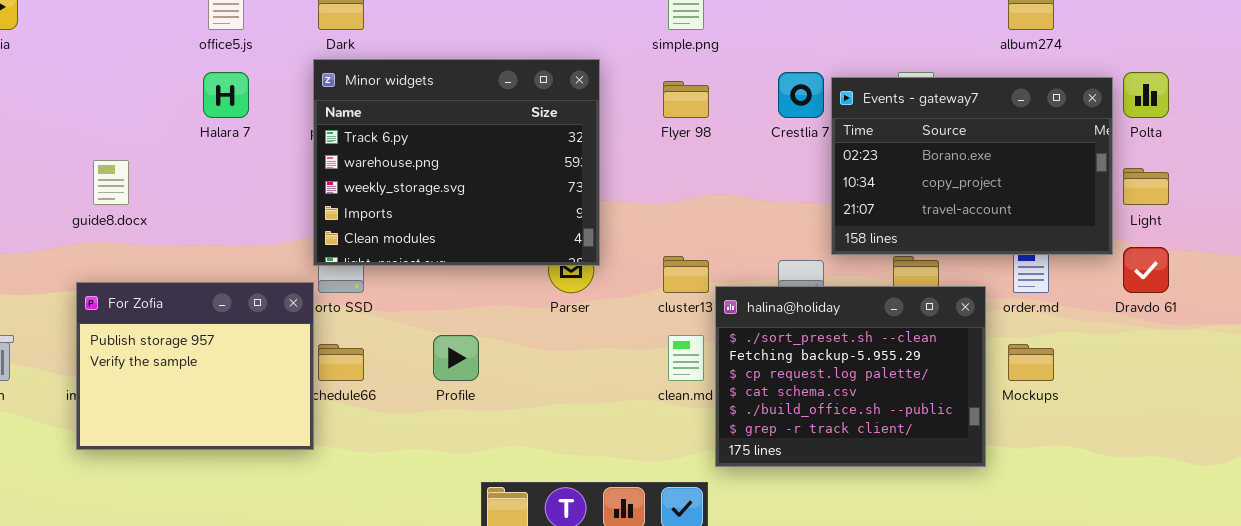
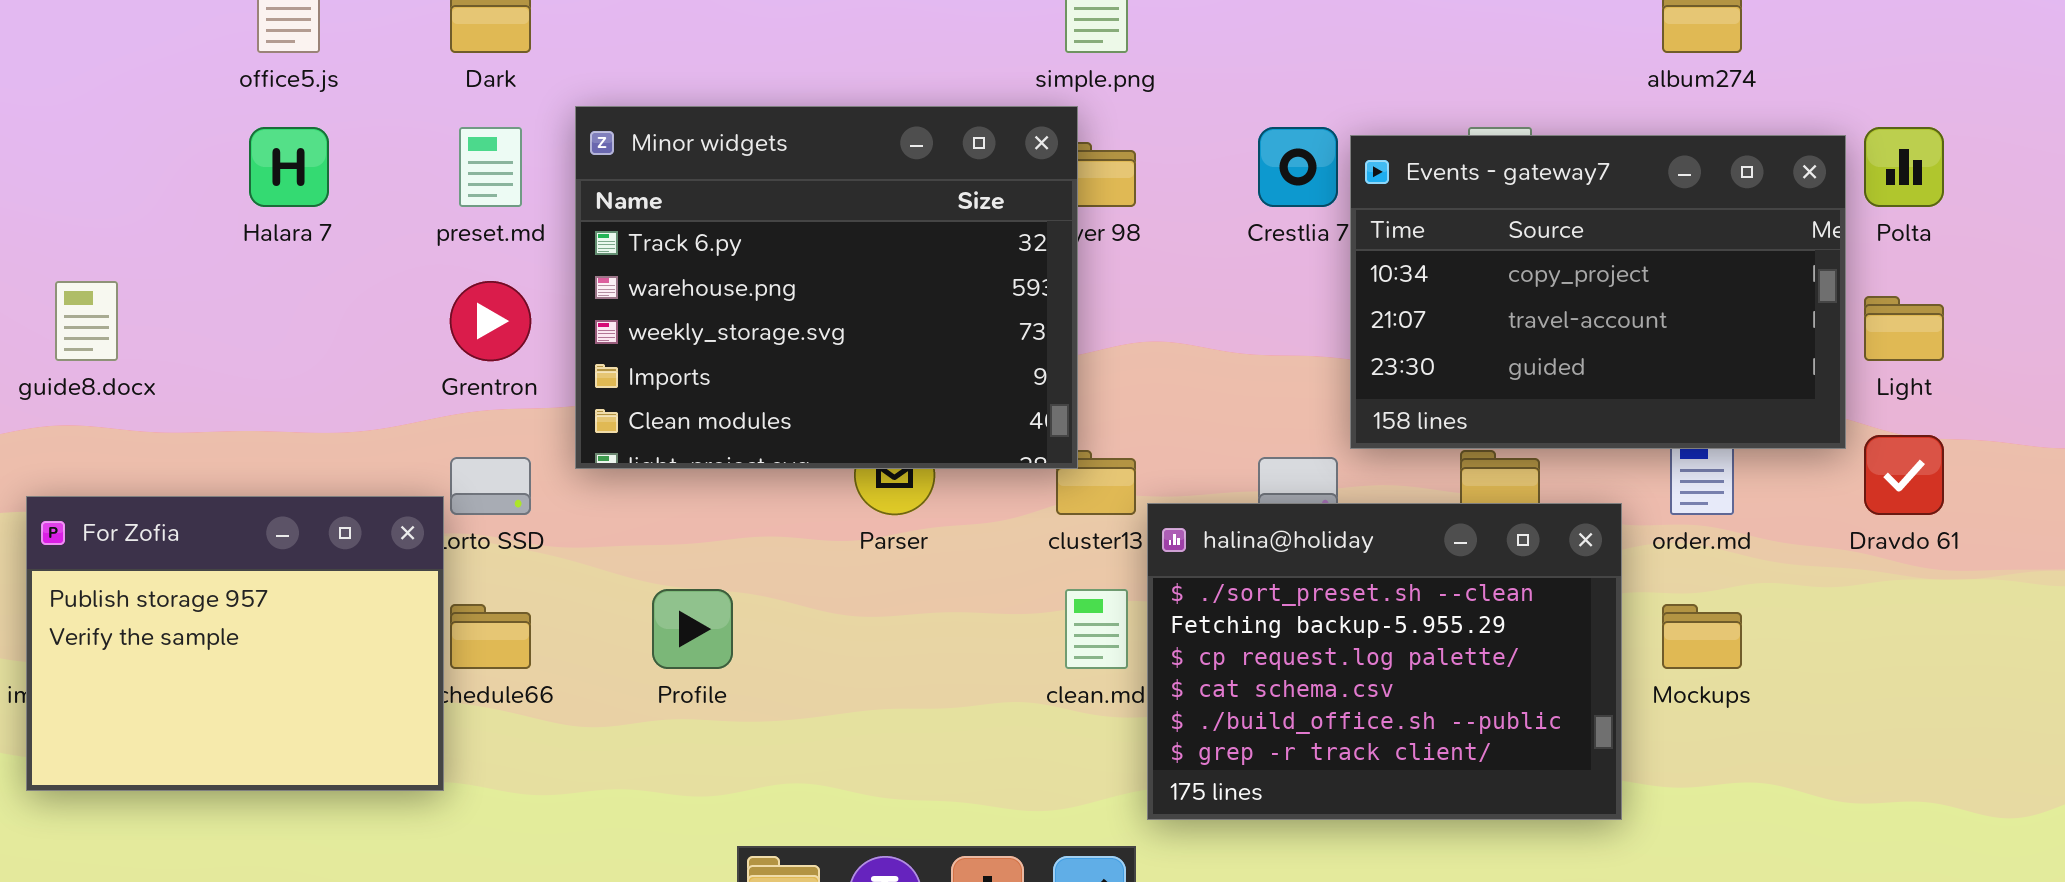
Minor widgets: [313,59,600,266] -> [575,106,1078,469], moved
Events - gateway7: [831,77,1113,255] -> [1350,135,1846,449], scrolled down 1 row

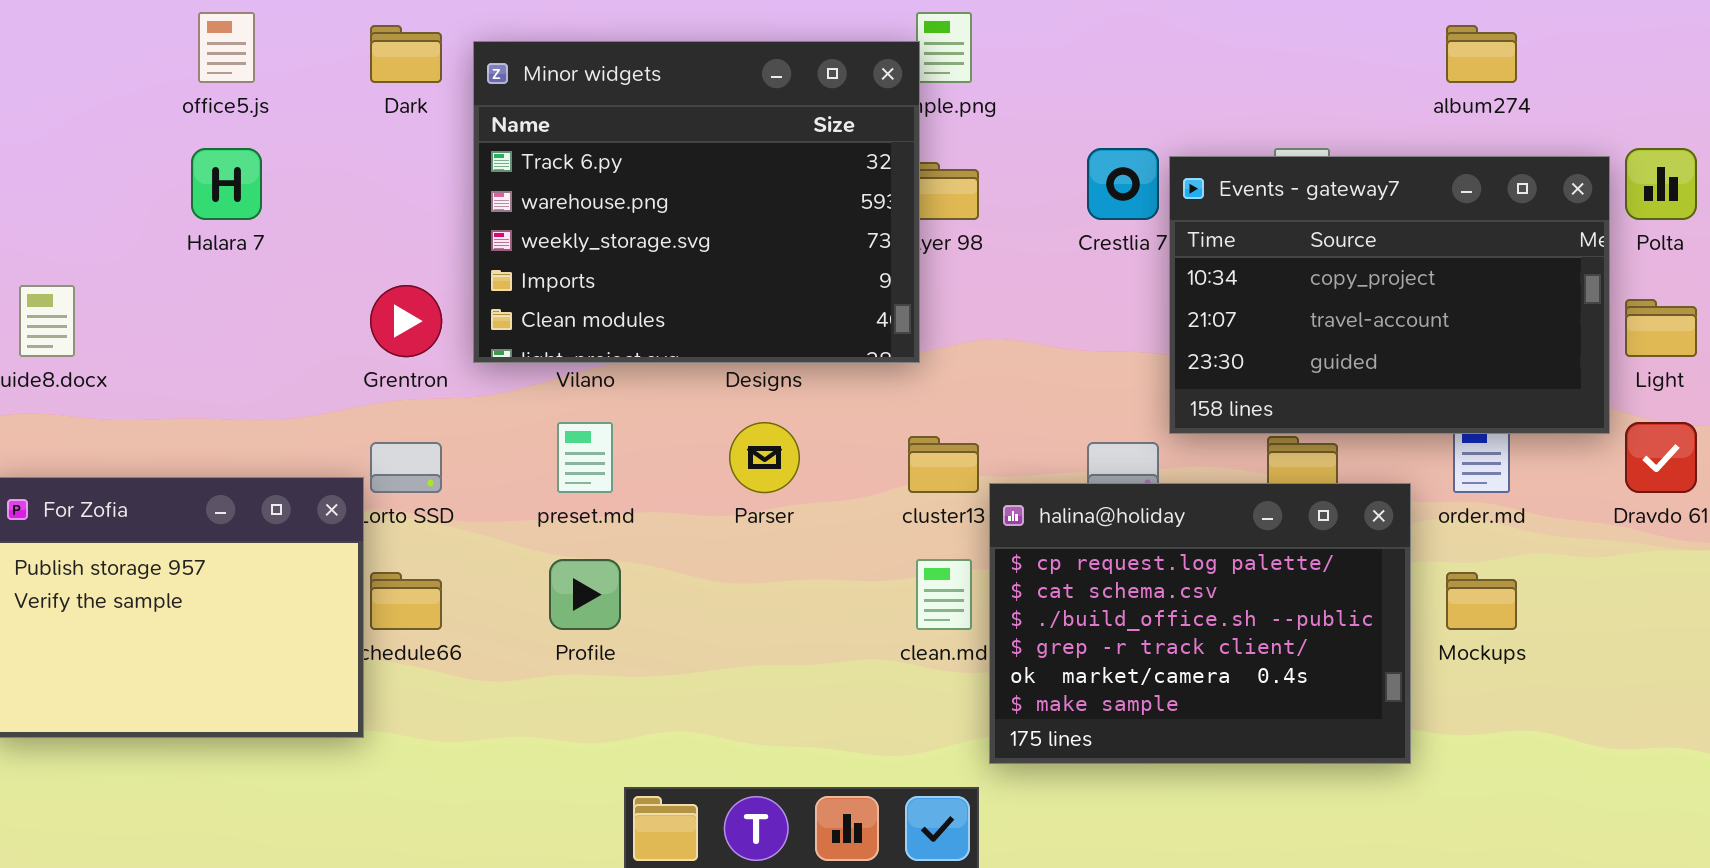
Minor widgets: [575,106,1078,469] -> [473,41,920,363], moved
preset.md: [459,127,522,207] -> [557,422,613,493], moved
halina@holiday: [1147,503,1622,820] -> [989,483,1411,764], scrolled down 2 rows

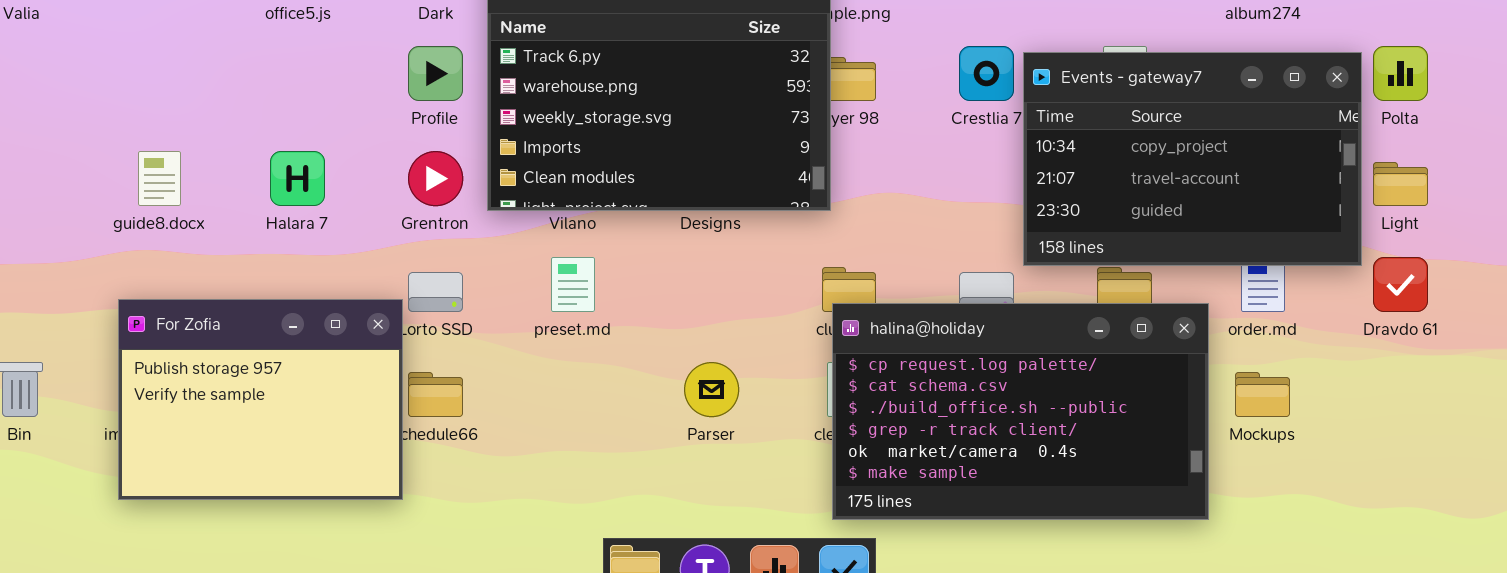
Halara 7: [191,148,262,220] -> [270,151,325,206], moved
Parser: [729,422,800,493] -> [684,362,739,417], moved
halina@holiday: [989,483,1411,764] -> [832,303,1209,520], resized
Profile: [549,559,621,630] -> [408,46,463,101], moved

